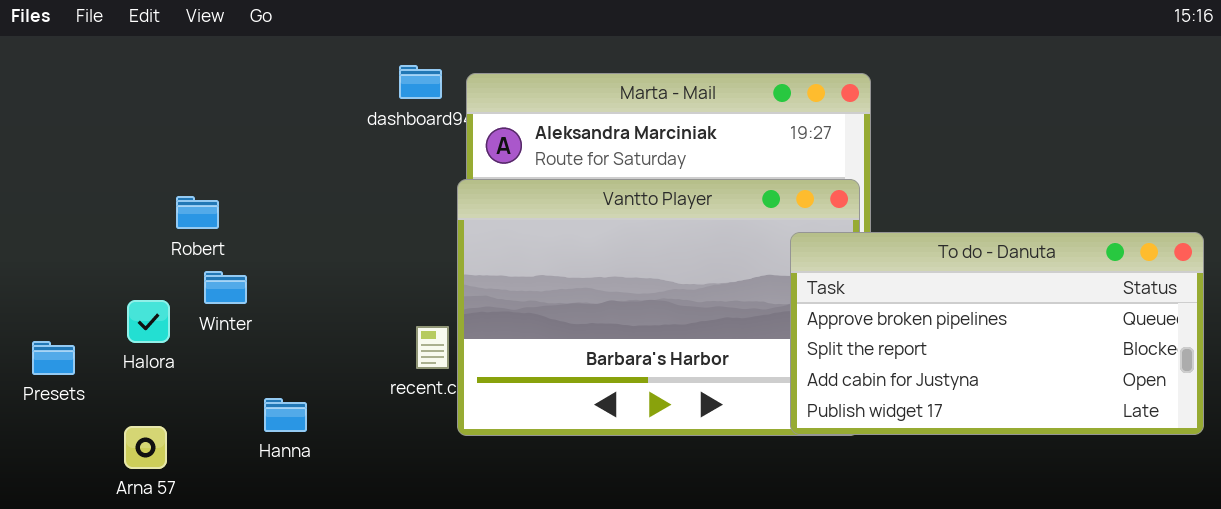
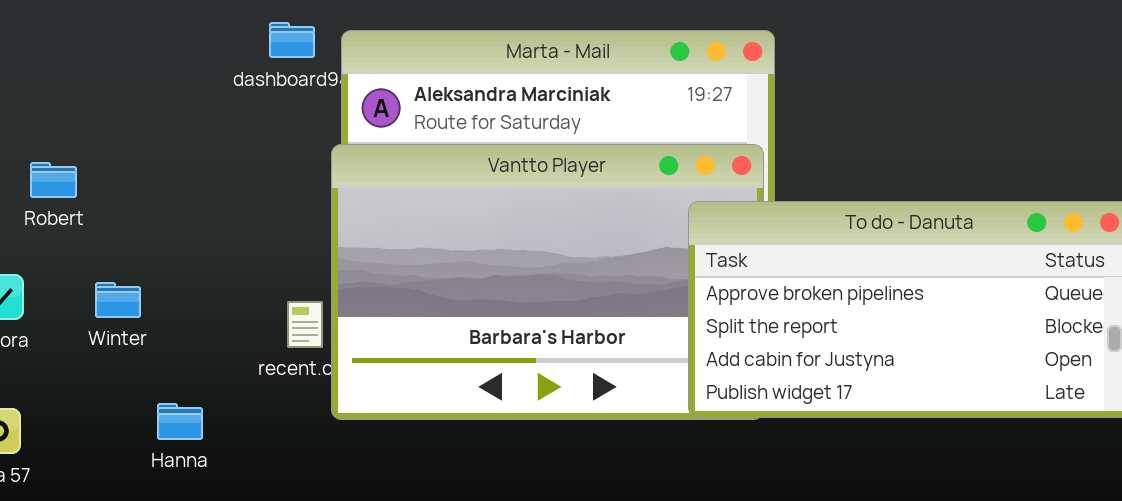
Winter: [204,271,247,304] -> [95,282,141,318], moved
Hanna: [264,398,307,432] -> [157,403,203,440], moved

